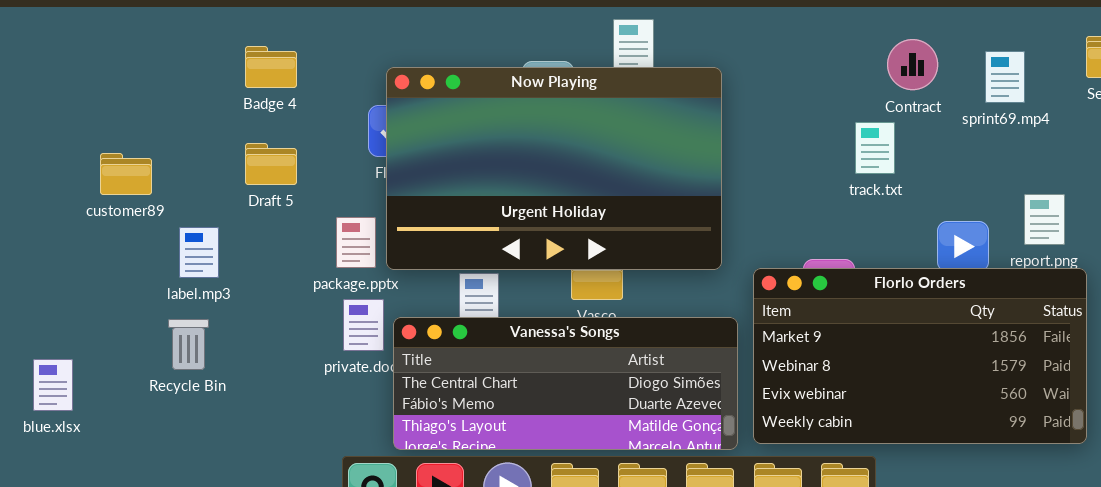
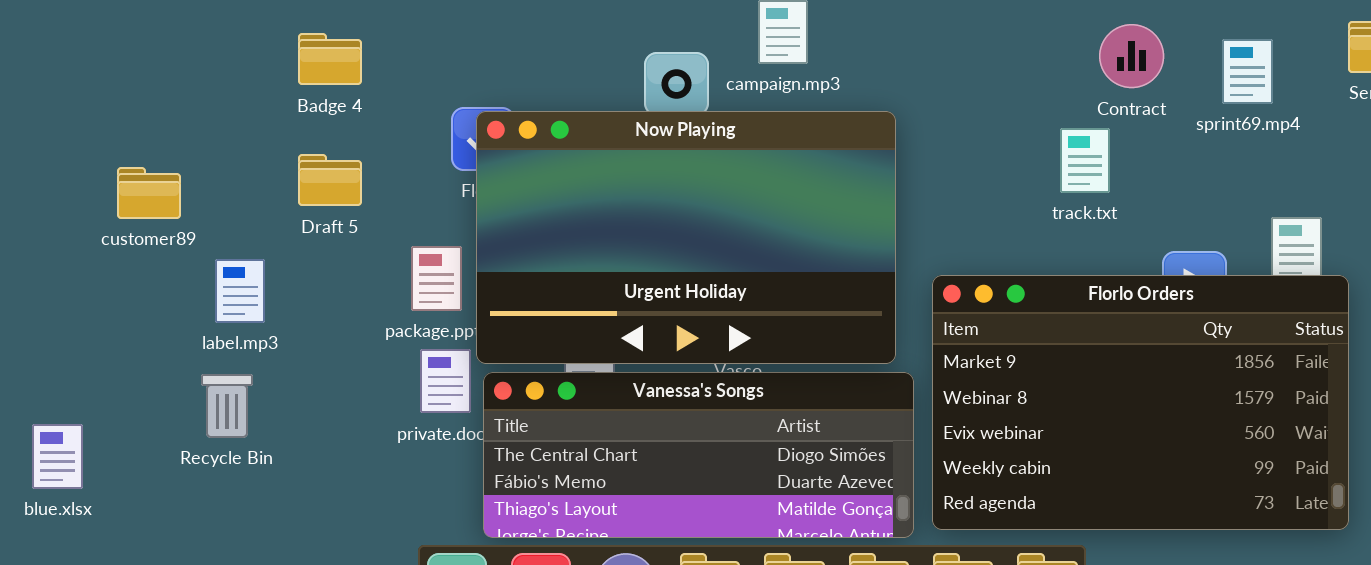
Now Playing: [386,67,722,270] -> [476,111,896,364], moved
Florlo Orders: [753,268,1087,444] -> [932,275,1349,530], resized

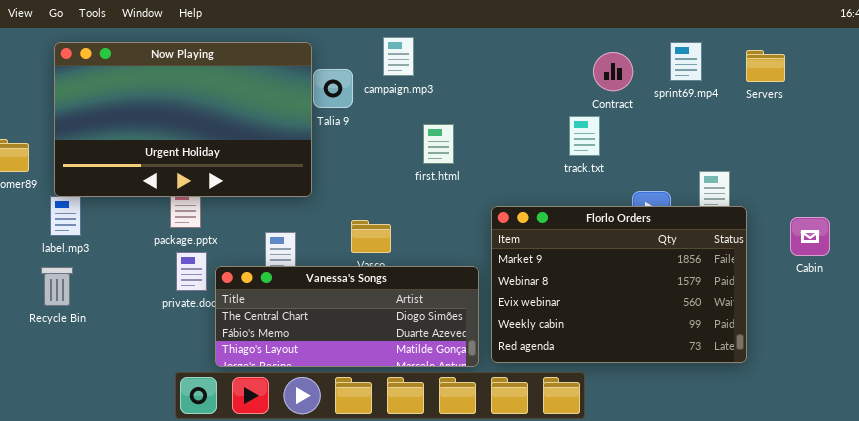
sprint69.mp4: [1222,39,1273,104] -> [670,42,702,81], moved
Now Playing: [476,111,896,364] -> [54,42,312,197], moved

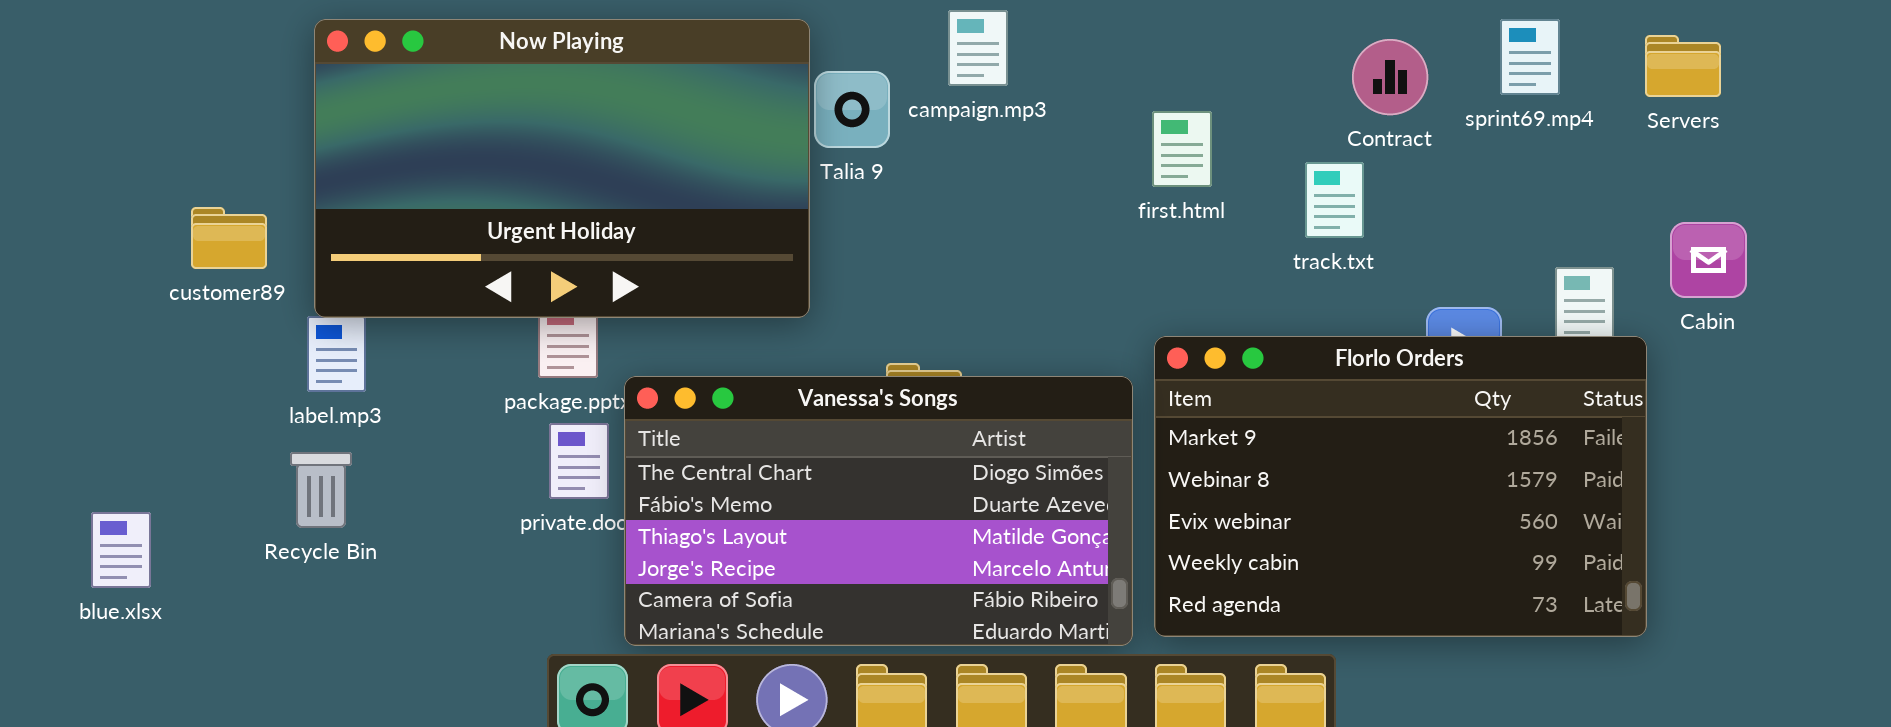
first.html: [423,124,454,164] -> [1152,111,1212,187], moved
Cabin: [790,217,830,256] -> [1670,222,1747,298], moved
Vanessa's Songs: [215,266,479,367] -> [624,376,1133,646], resized

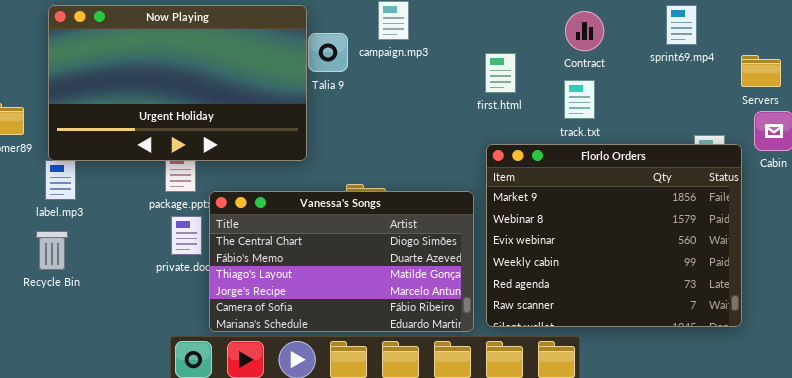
Servers: [1645,35,1721,97] -> [741,55,781,87], moved
Contract: [1352,39,1428,115] -> [565,11,604,51], moved
Florlo Orders: [1154,336,1647,637] -> [486,144,742,327], resized

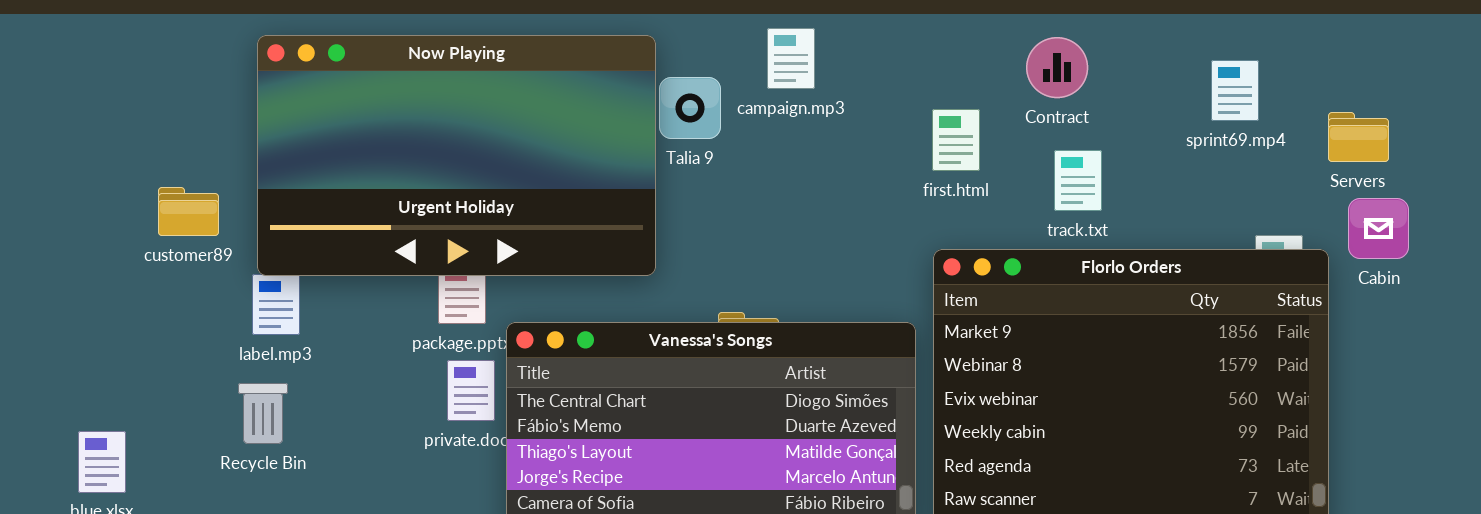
sprint69.mp4: [666,5,697,45] -> [1211,60,1259,121], moved
Contract: [565,11,604,51] -> [1026,37,1088,98], moved

